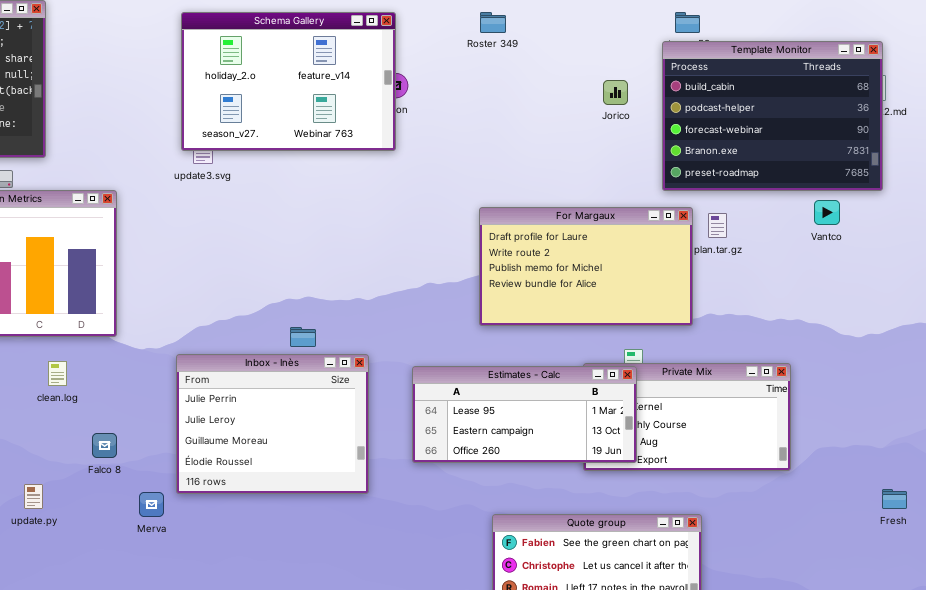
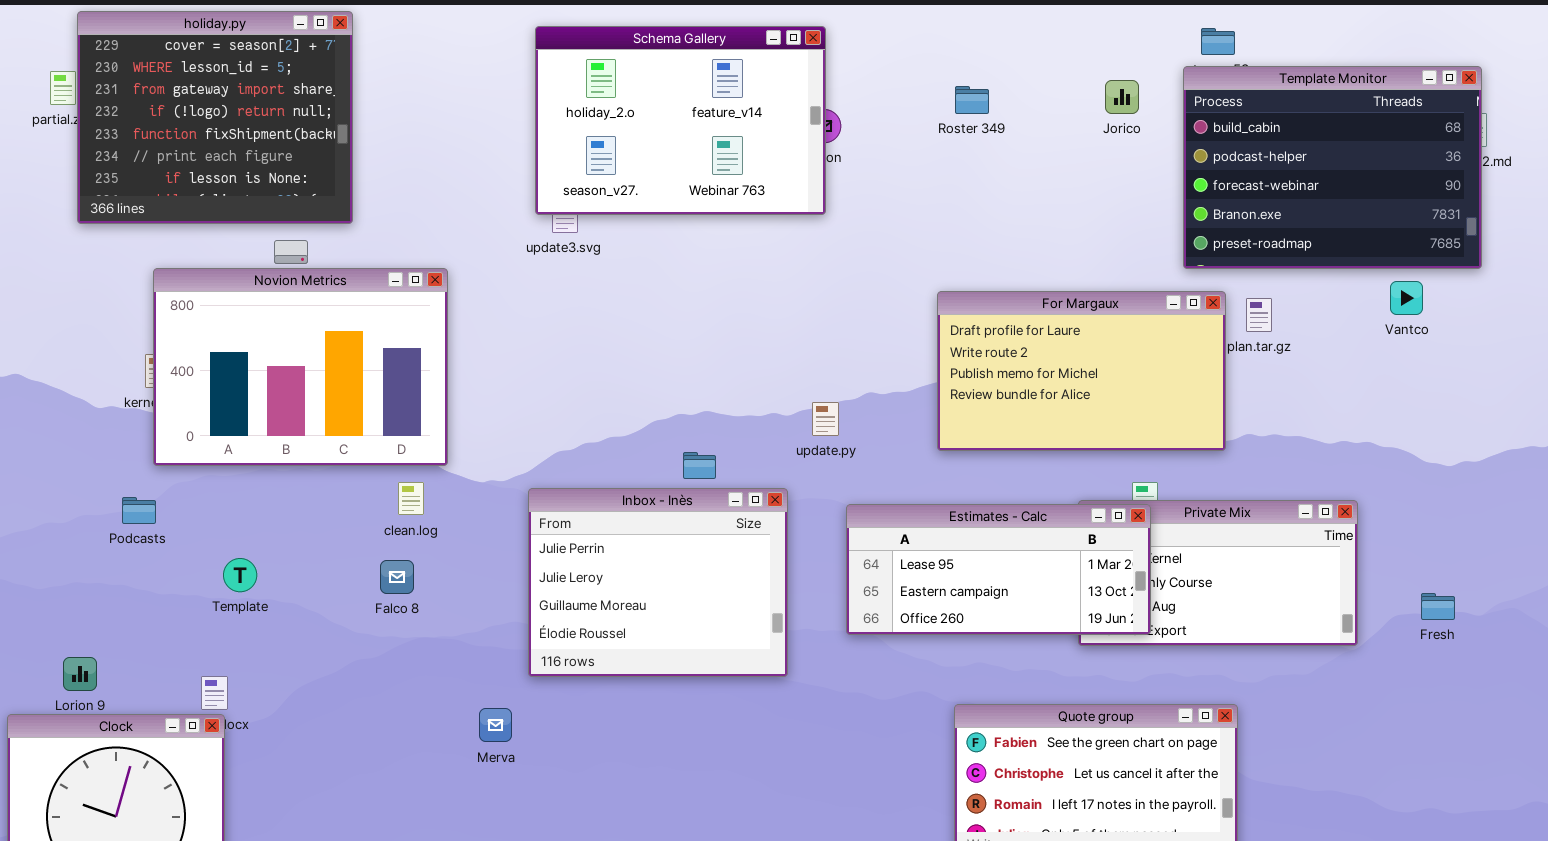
Roster 349: [480,12,506,33] -> [955,86,989,114], moved
Jorico: [603,80,628,105] -> [1105,80,1139,114], moved
clean.log: [48,361,67,386] -> [398,482,424,515], moved
Falco 8: [92,433,117,458] -> [380,560,414,594], moved
update.py: [24,484,43,509] -> [812,402,839,436], moved
Fresh: [882,489,907,509] -> [1421,593,1455,620], moved
Merva: [139,492,164,517] -> [479,708,512,742], moved

